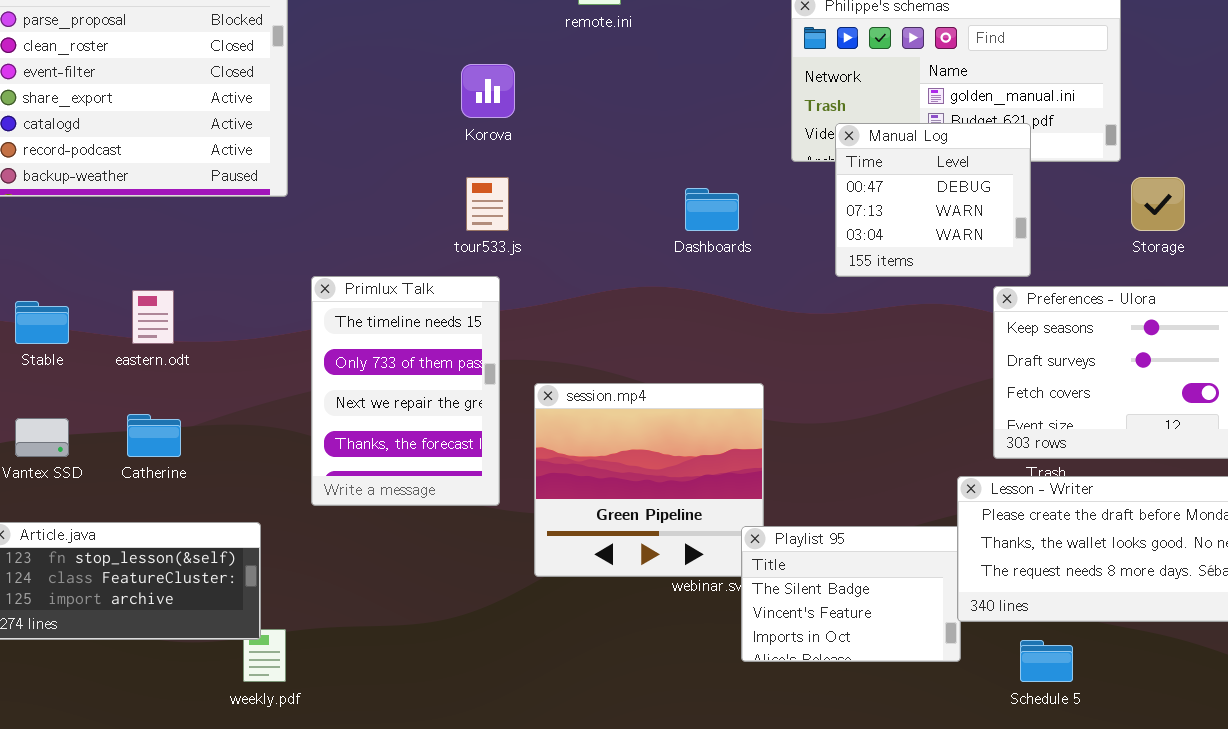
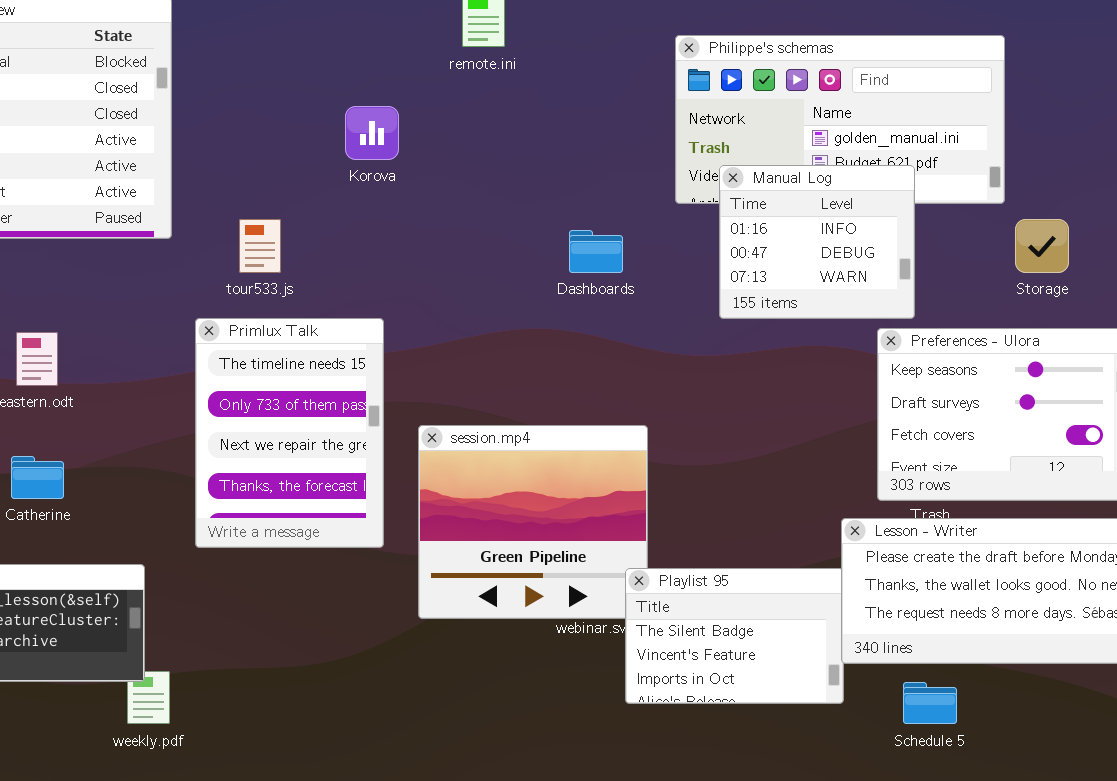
Manual Log: [835,123,1031,277] -> [719,165,915,319], scrolled up 1 row
tour533.js: [466,177,509,231] -> [239,219,281,273], moved

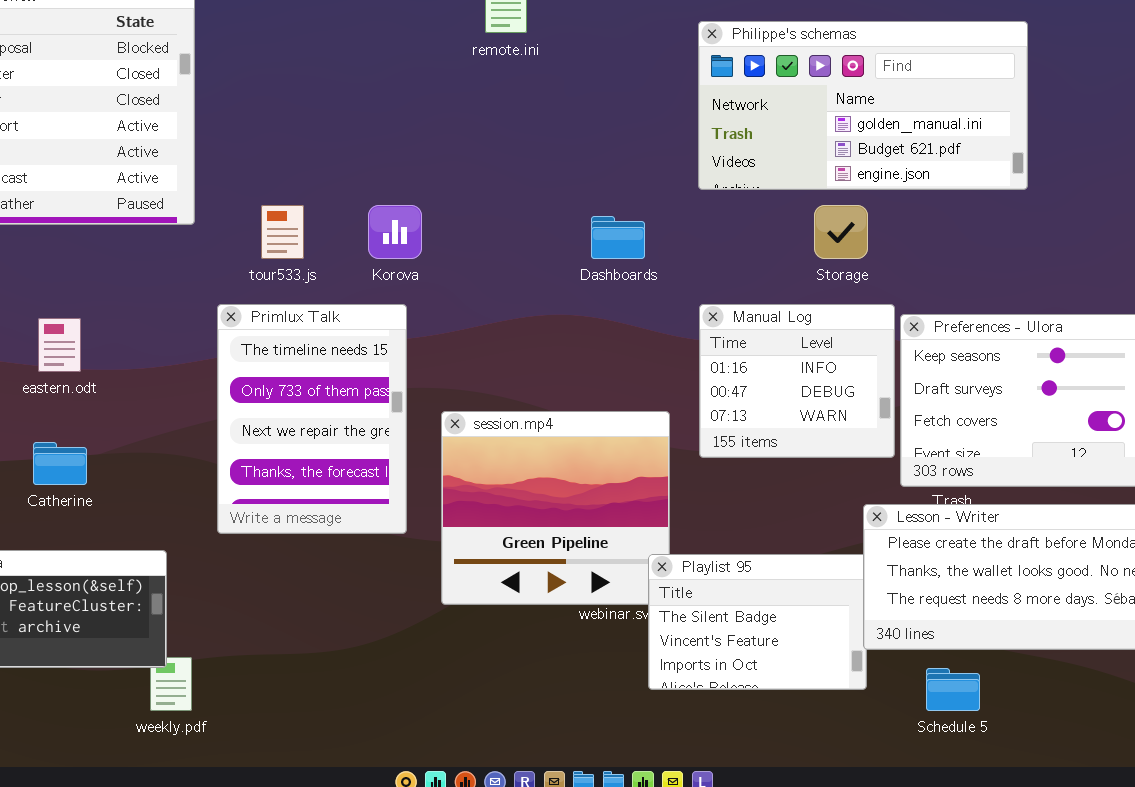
Korova: [345,106,399,160] -> [368,205,422,259], moved
Manual Log: [719,165,915,319] -> [699,304,895,458], moved
Storage: [1015,219,1069,273] -> [814,205,868,259], moved

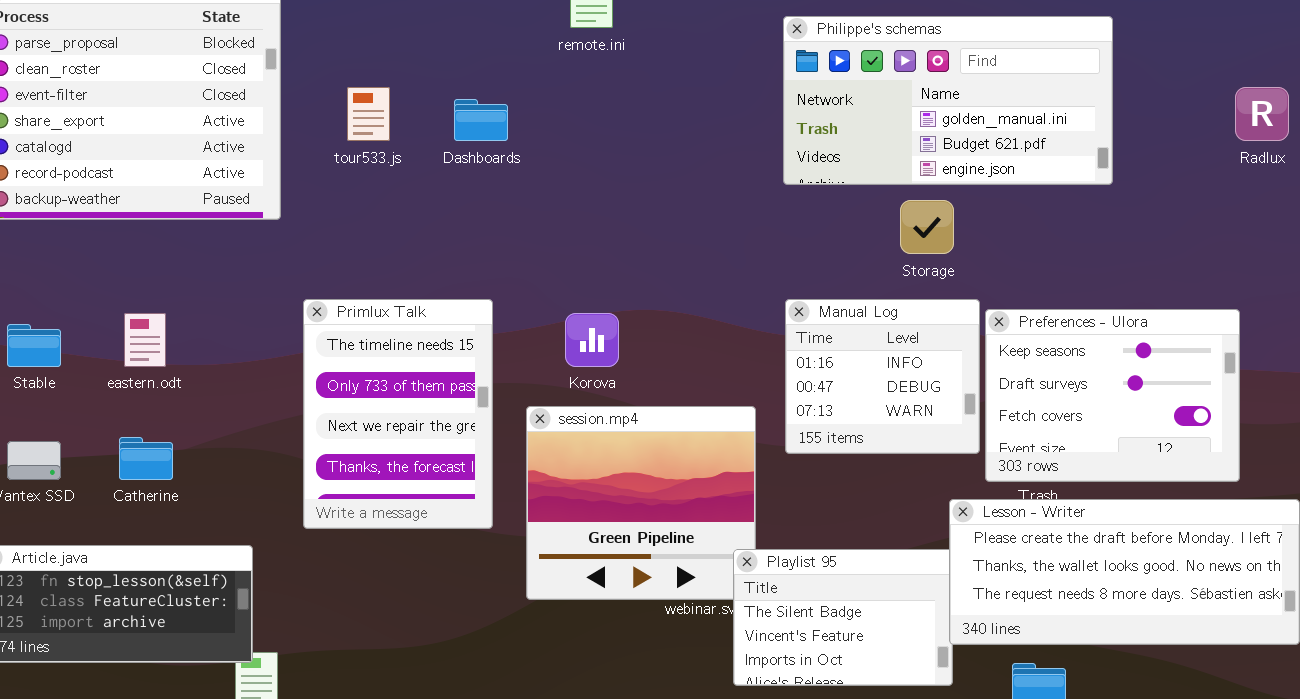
tour533.js: [261,205,304,259] -> [347,87,390,141], moved
Korova: [368,205,422,259] -> [565,313,619,367], moved
Dashboards: [591,216,645,259] -> [454,99,508,141], moved

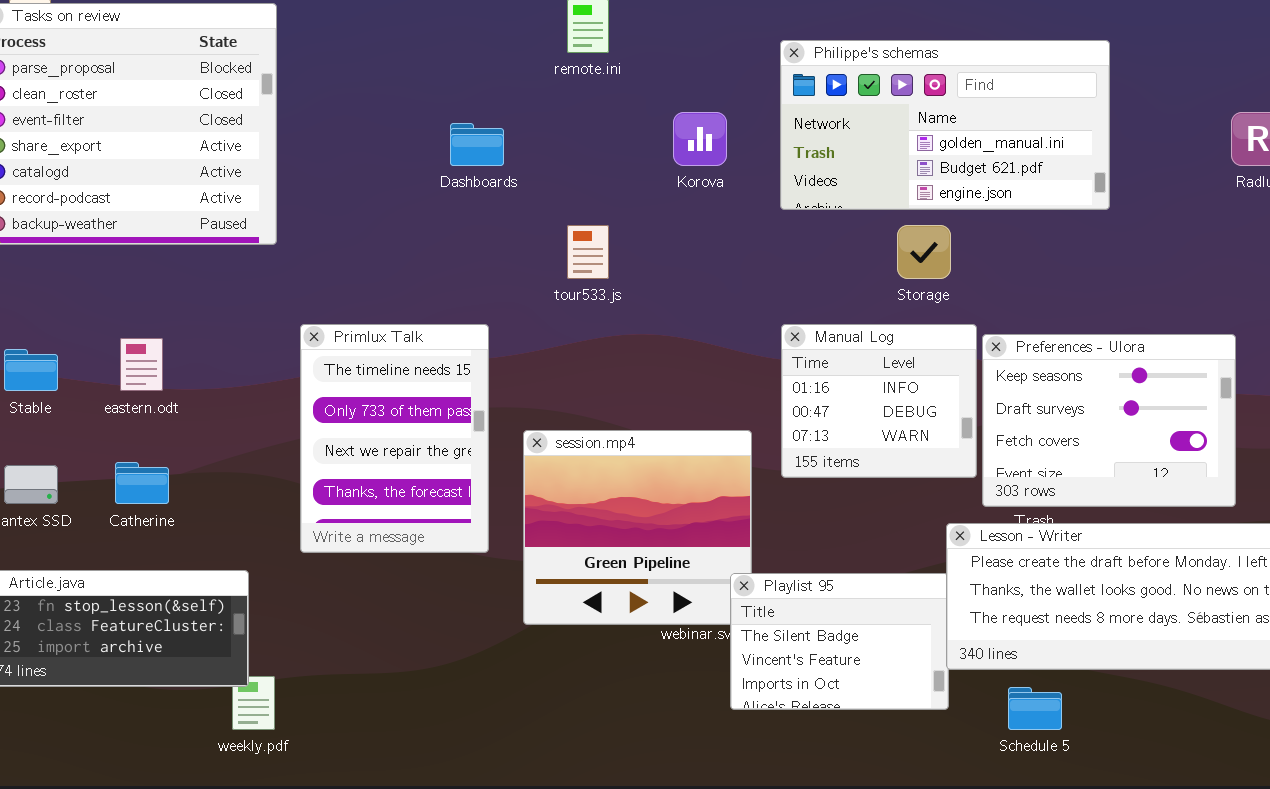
tour533.js: [347,87,390,141] -> [567,225,609,279], moved
Korova: [565,313,619,367] -> [673,112,727,166], moved

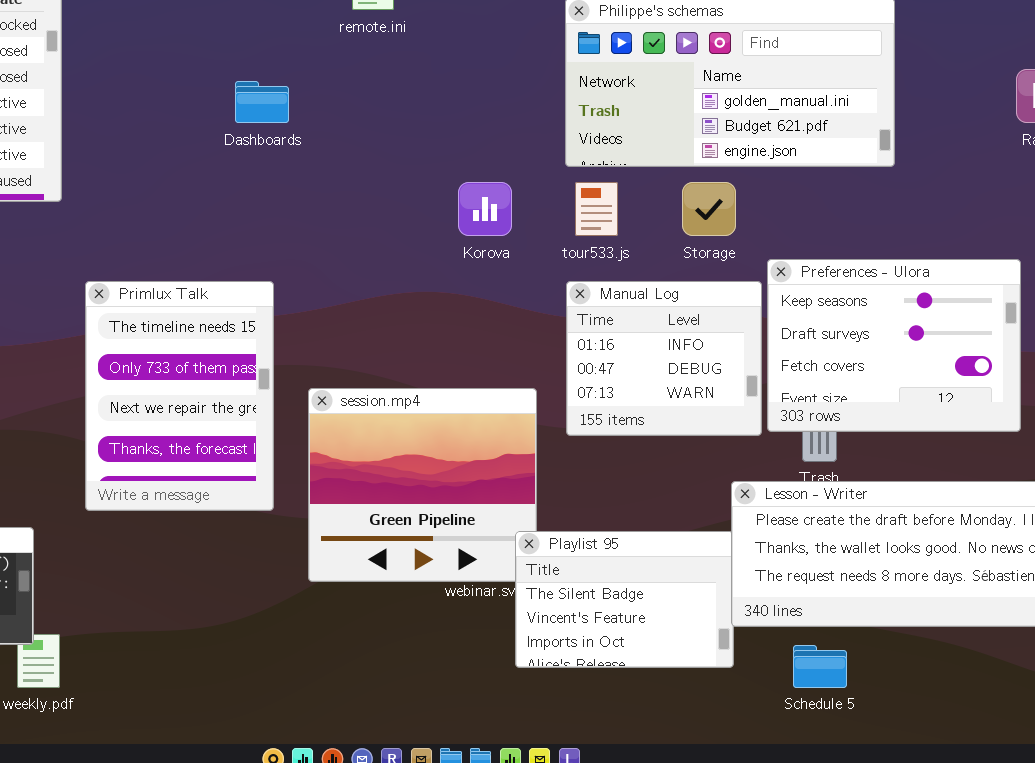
Korova: [673,112,727,166] -> [458,182,512,236], moved
tour533.js: [567,225,609,279] -> [575,182,618,236], moved
Preferences - Ulora: [982,334,1236,507] -> [767,259,1021,432], moved

